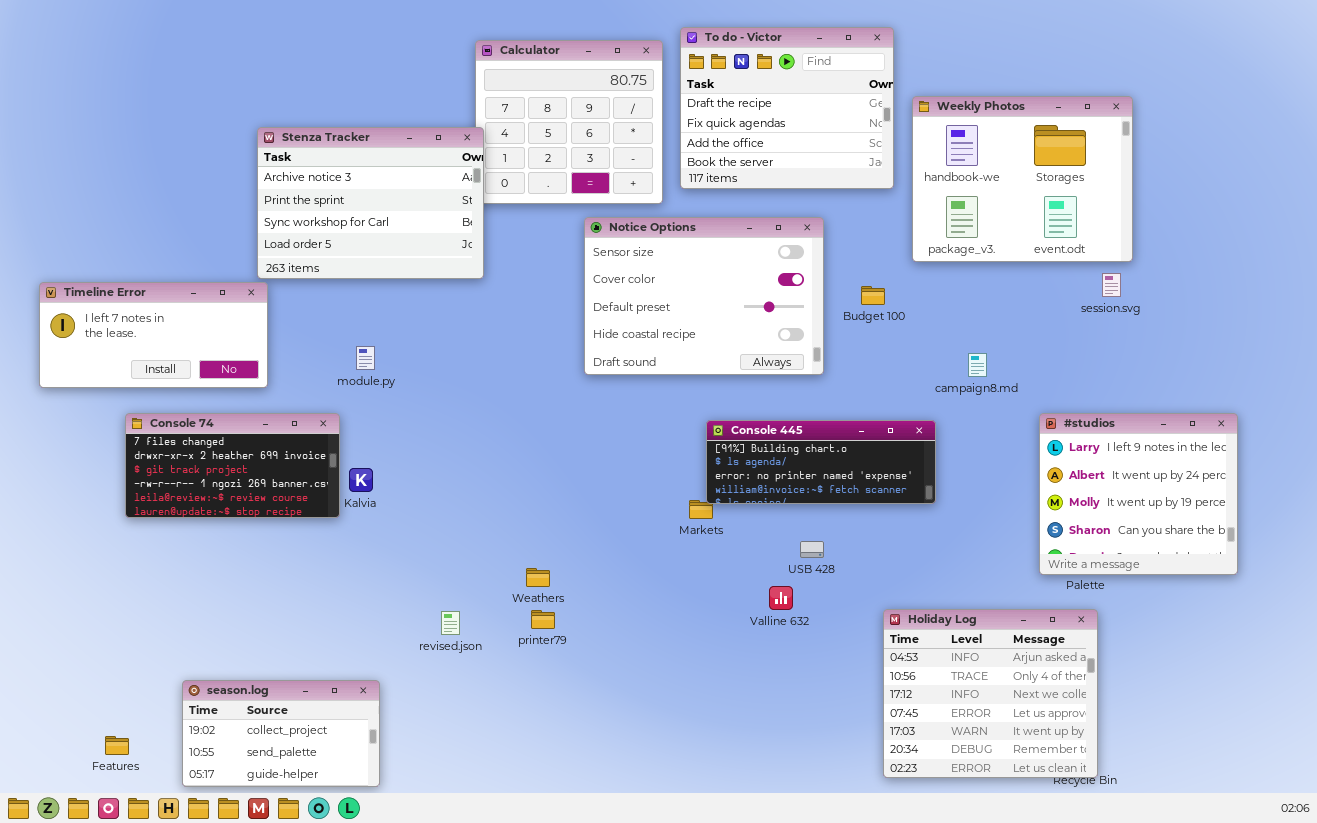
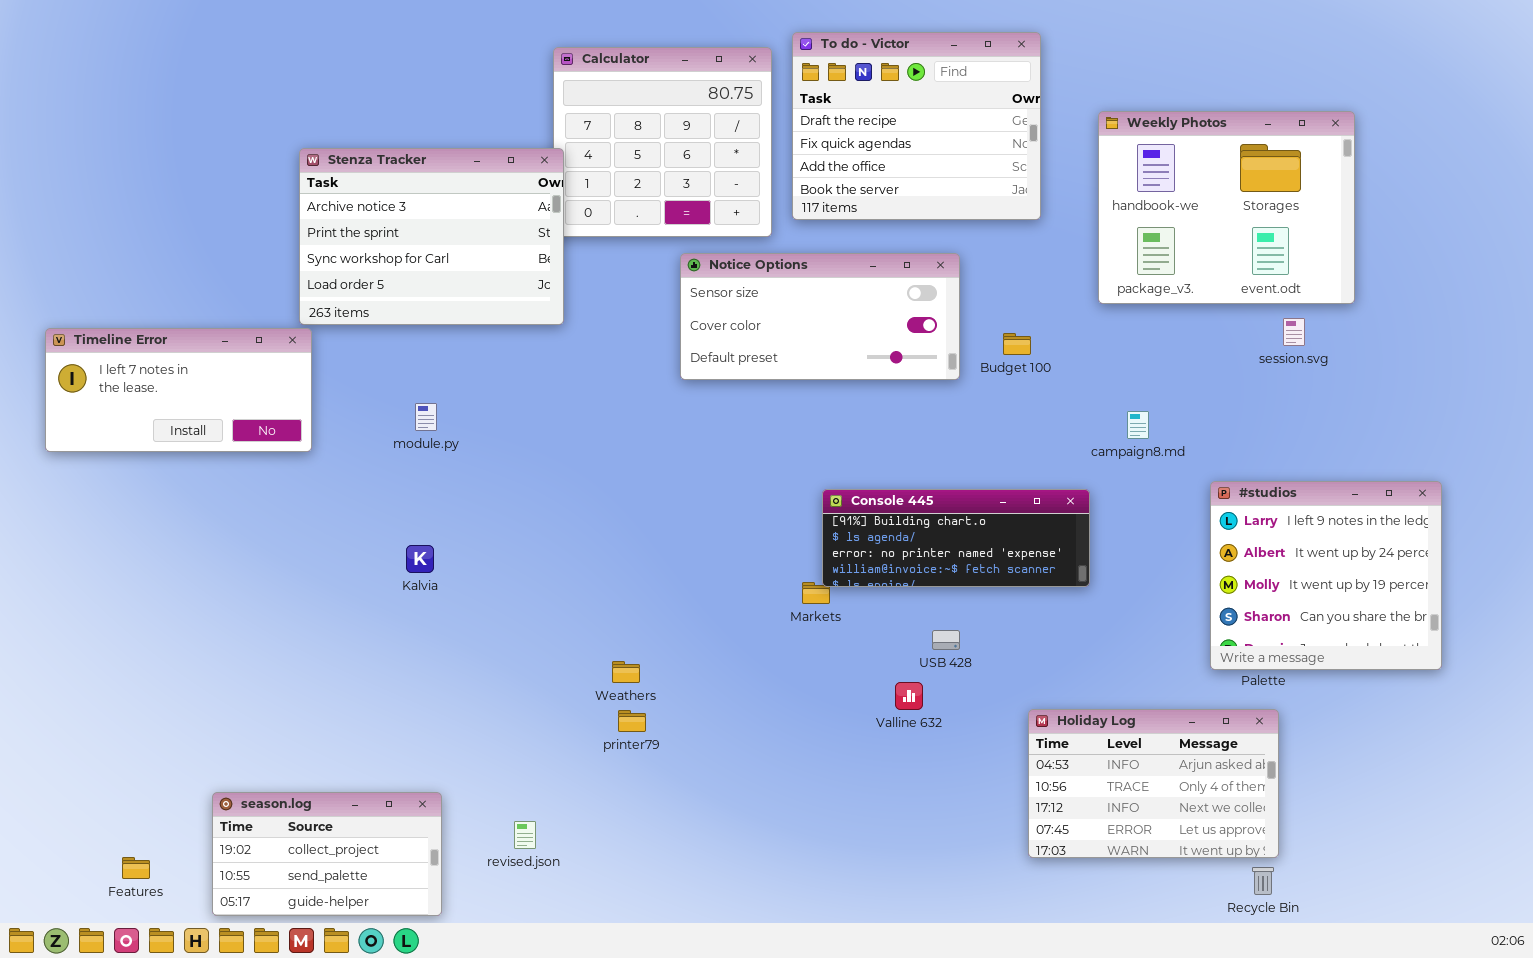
Weekly Photos: [912,96,1133,262] -> [1098,111,1355,304], moved
Notice Options: [584,217,824,375] -> [680,253,960,380], resized
Console 74: [125,413,340,518] -> none, closed
Holiday Log: [883,609,1098,778] -> [1028,709,1279,858], resized
revised.json: [441,611,460,635] -> [514,821,536,849], moved

